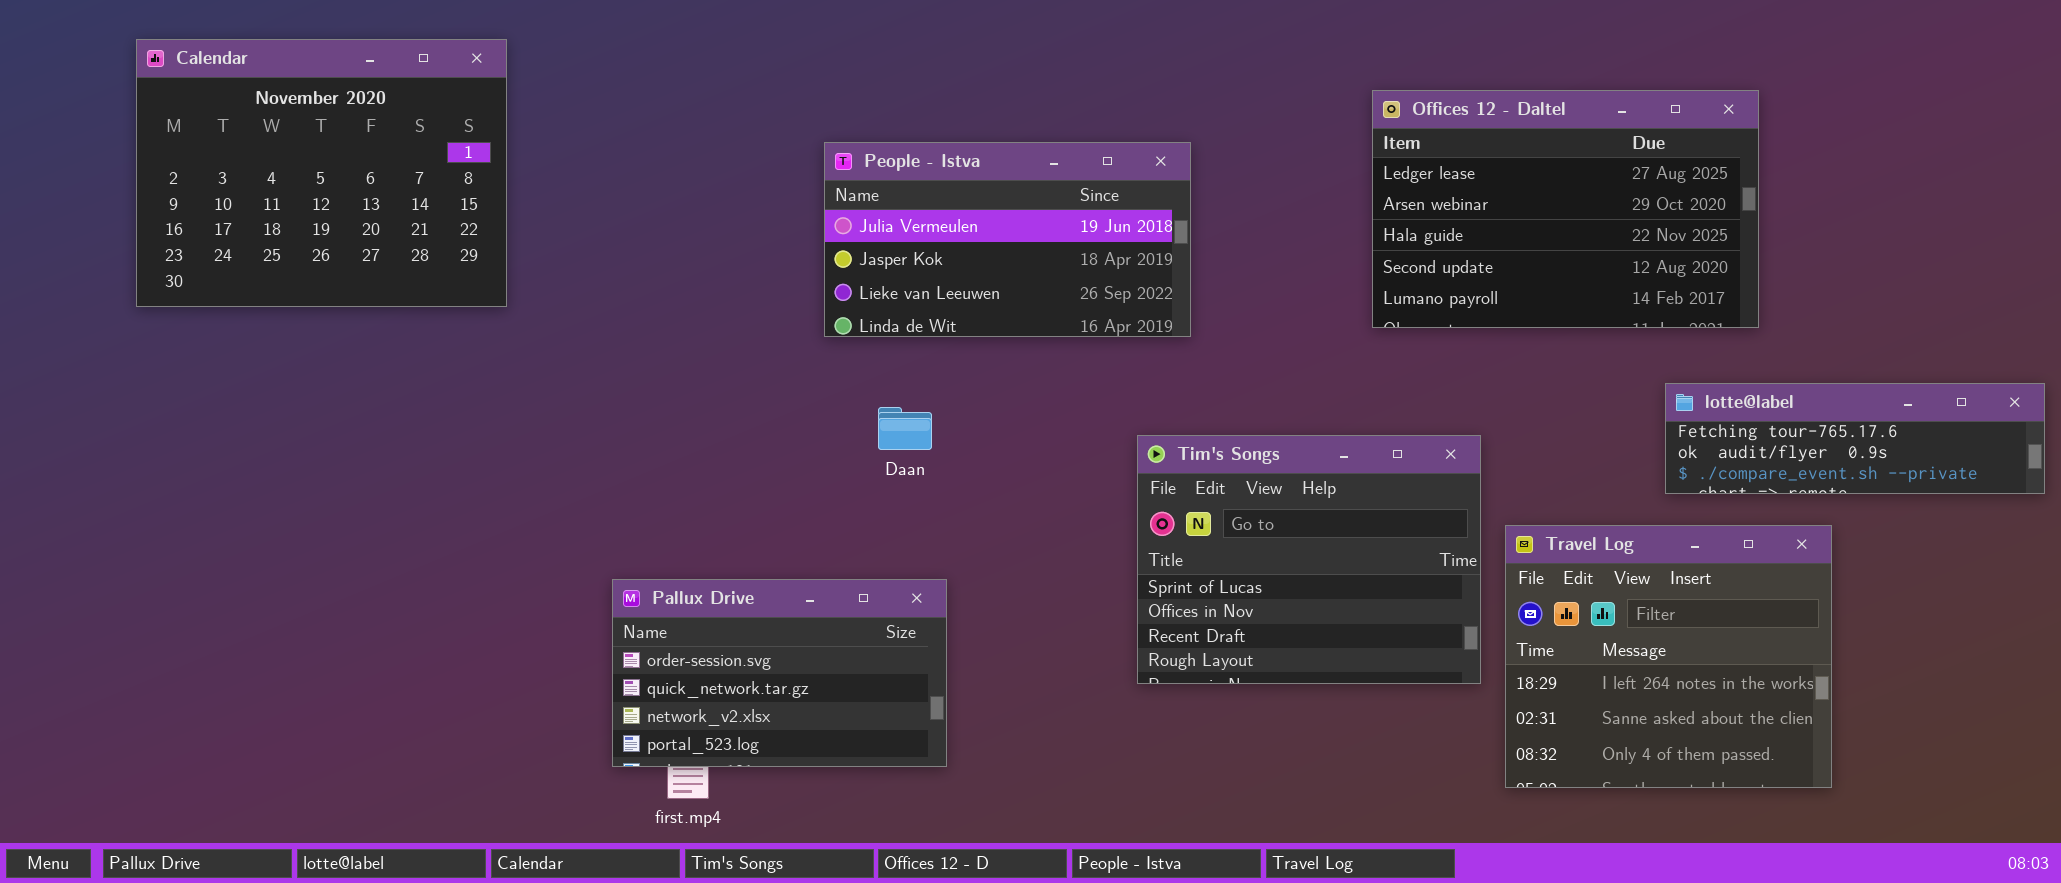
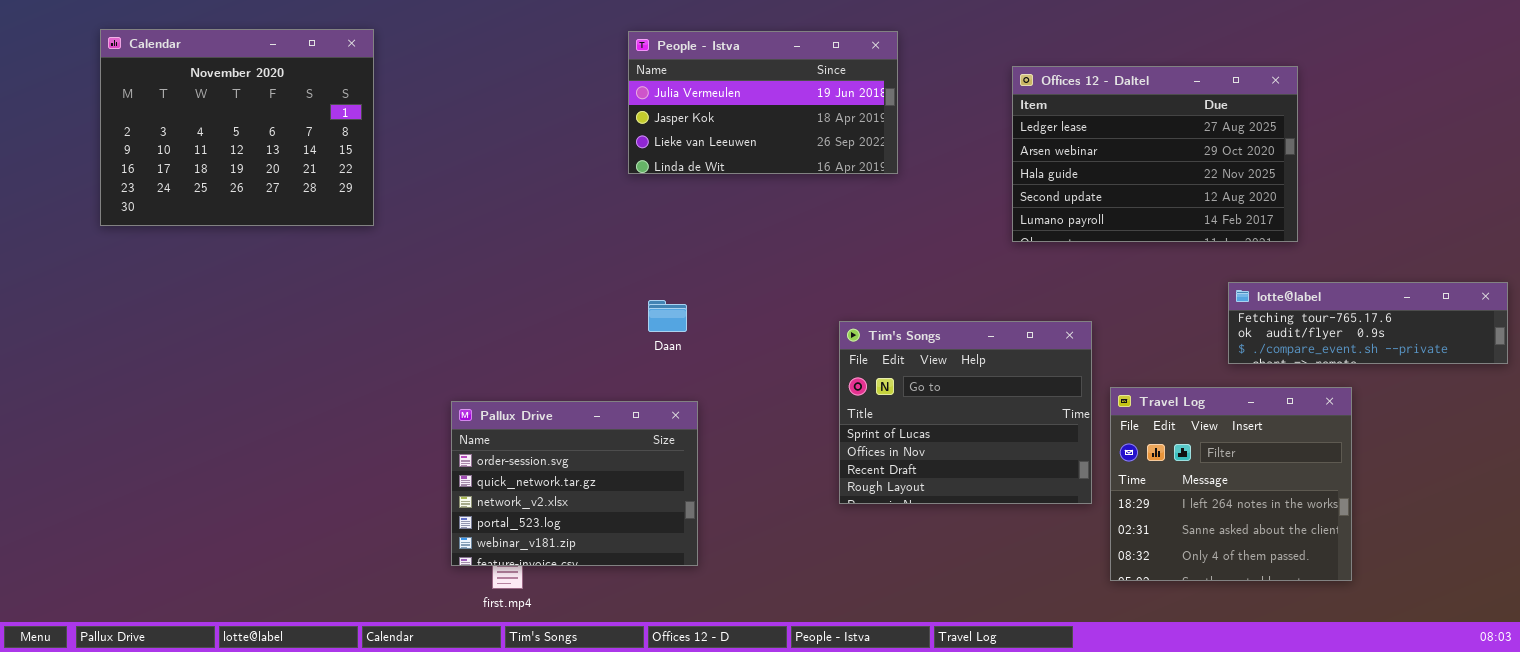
People - Istva: [824,142,1191,337] -> [628,31,898,174], moved
Pallux Drive: [612,579,947,767] -> [451,401,698,566], resized

